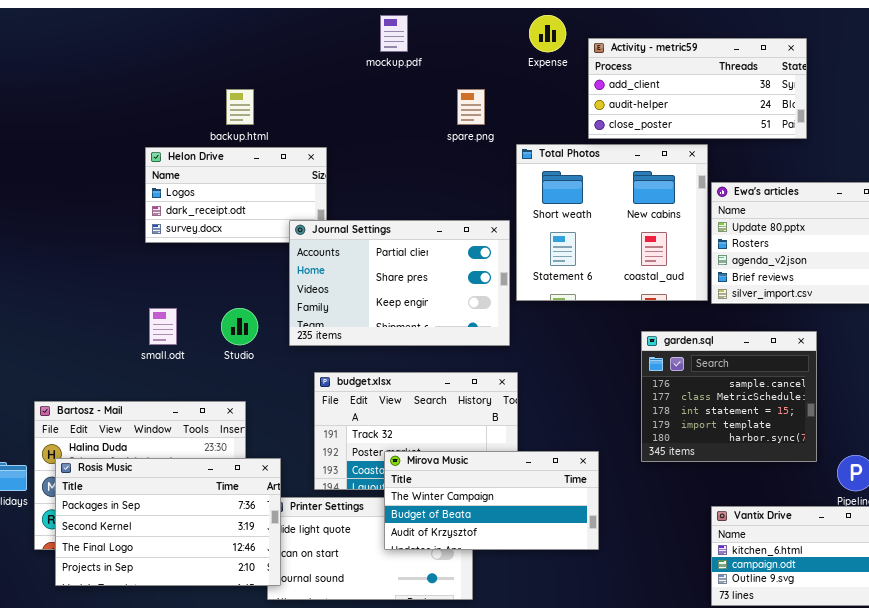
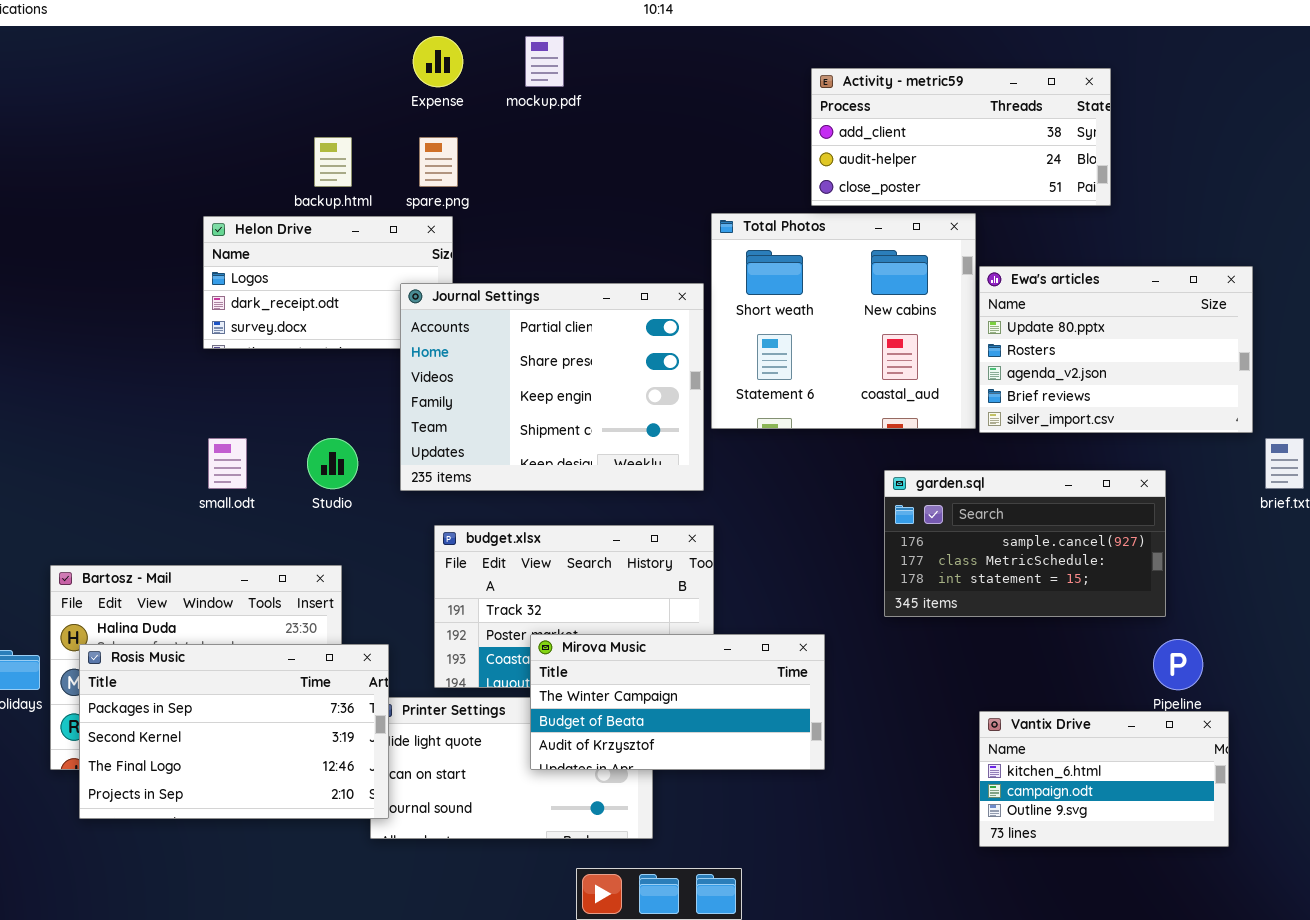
Expense: [529,15,566,52] -> [413,36,463,87], moved
spare.png: [457,89,485,125] -> [419,137,458,187], moved
Journal Settings: [289,220,510,346] -> [400,283,704,491], resized
garden.sql: [641,331,817,462] -> [884,470,1166,617], resized

